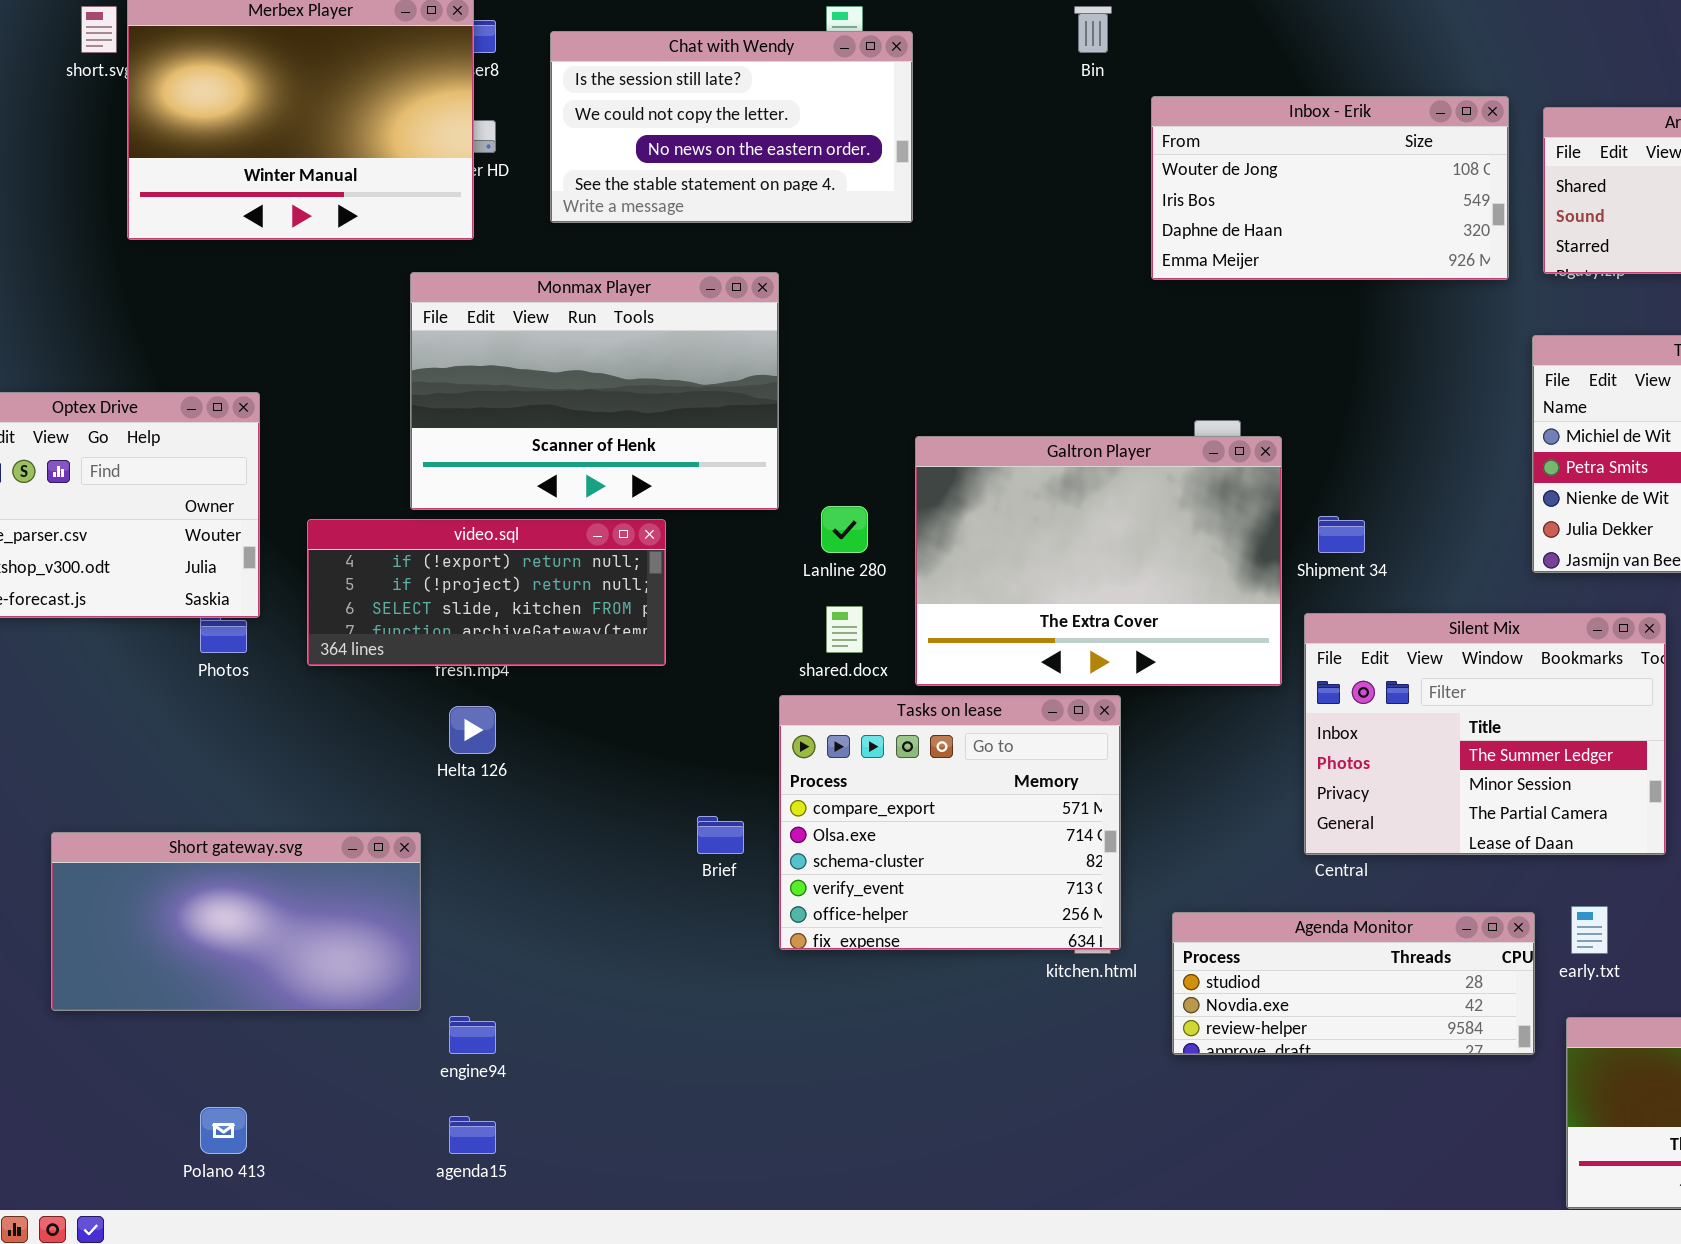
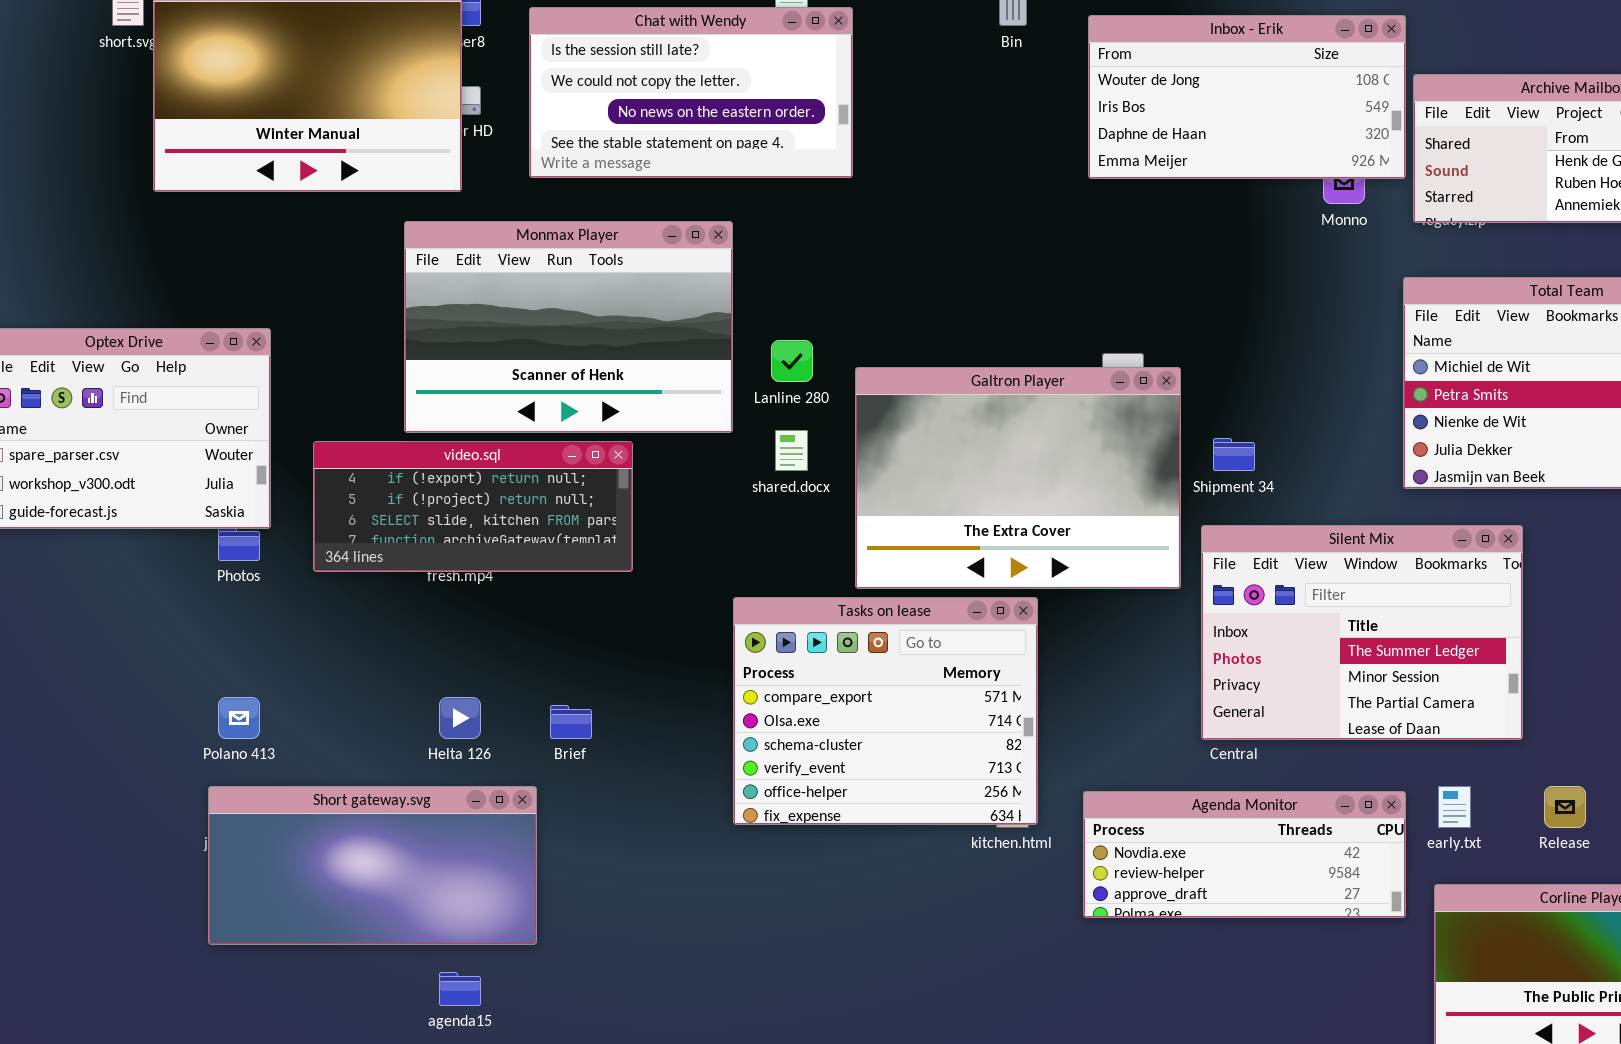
Inbox - Erik: [1151,96,1509,280] -> [1088,15,1406,179], moved
Lanline 280: [821,506,868,553] -> [771,340,813,382], moved
shared.docx: [826,606,863,653] -> [775,430,808,471], moved
Helta 126: [449,706,496,754] -> [439,697,481,739], moved
Brief: [697,816,744,854] -> [550,705,592,739], moved
Short gateway.svg: [51,832,421,1011] -> [208,786,537,945], moved
Agenda Monitor: [1172,912,1535,1055] -> [1083,791,1406,918], scrolled down 1 row
Polano 413: [200,1107,247,1154] -> [218,697,260,739], moved

